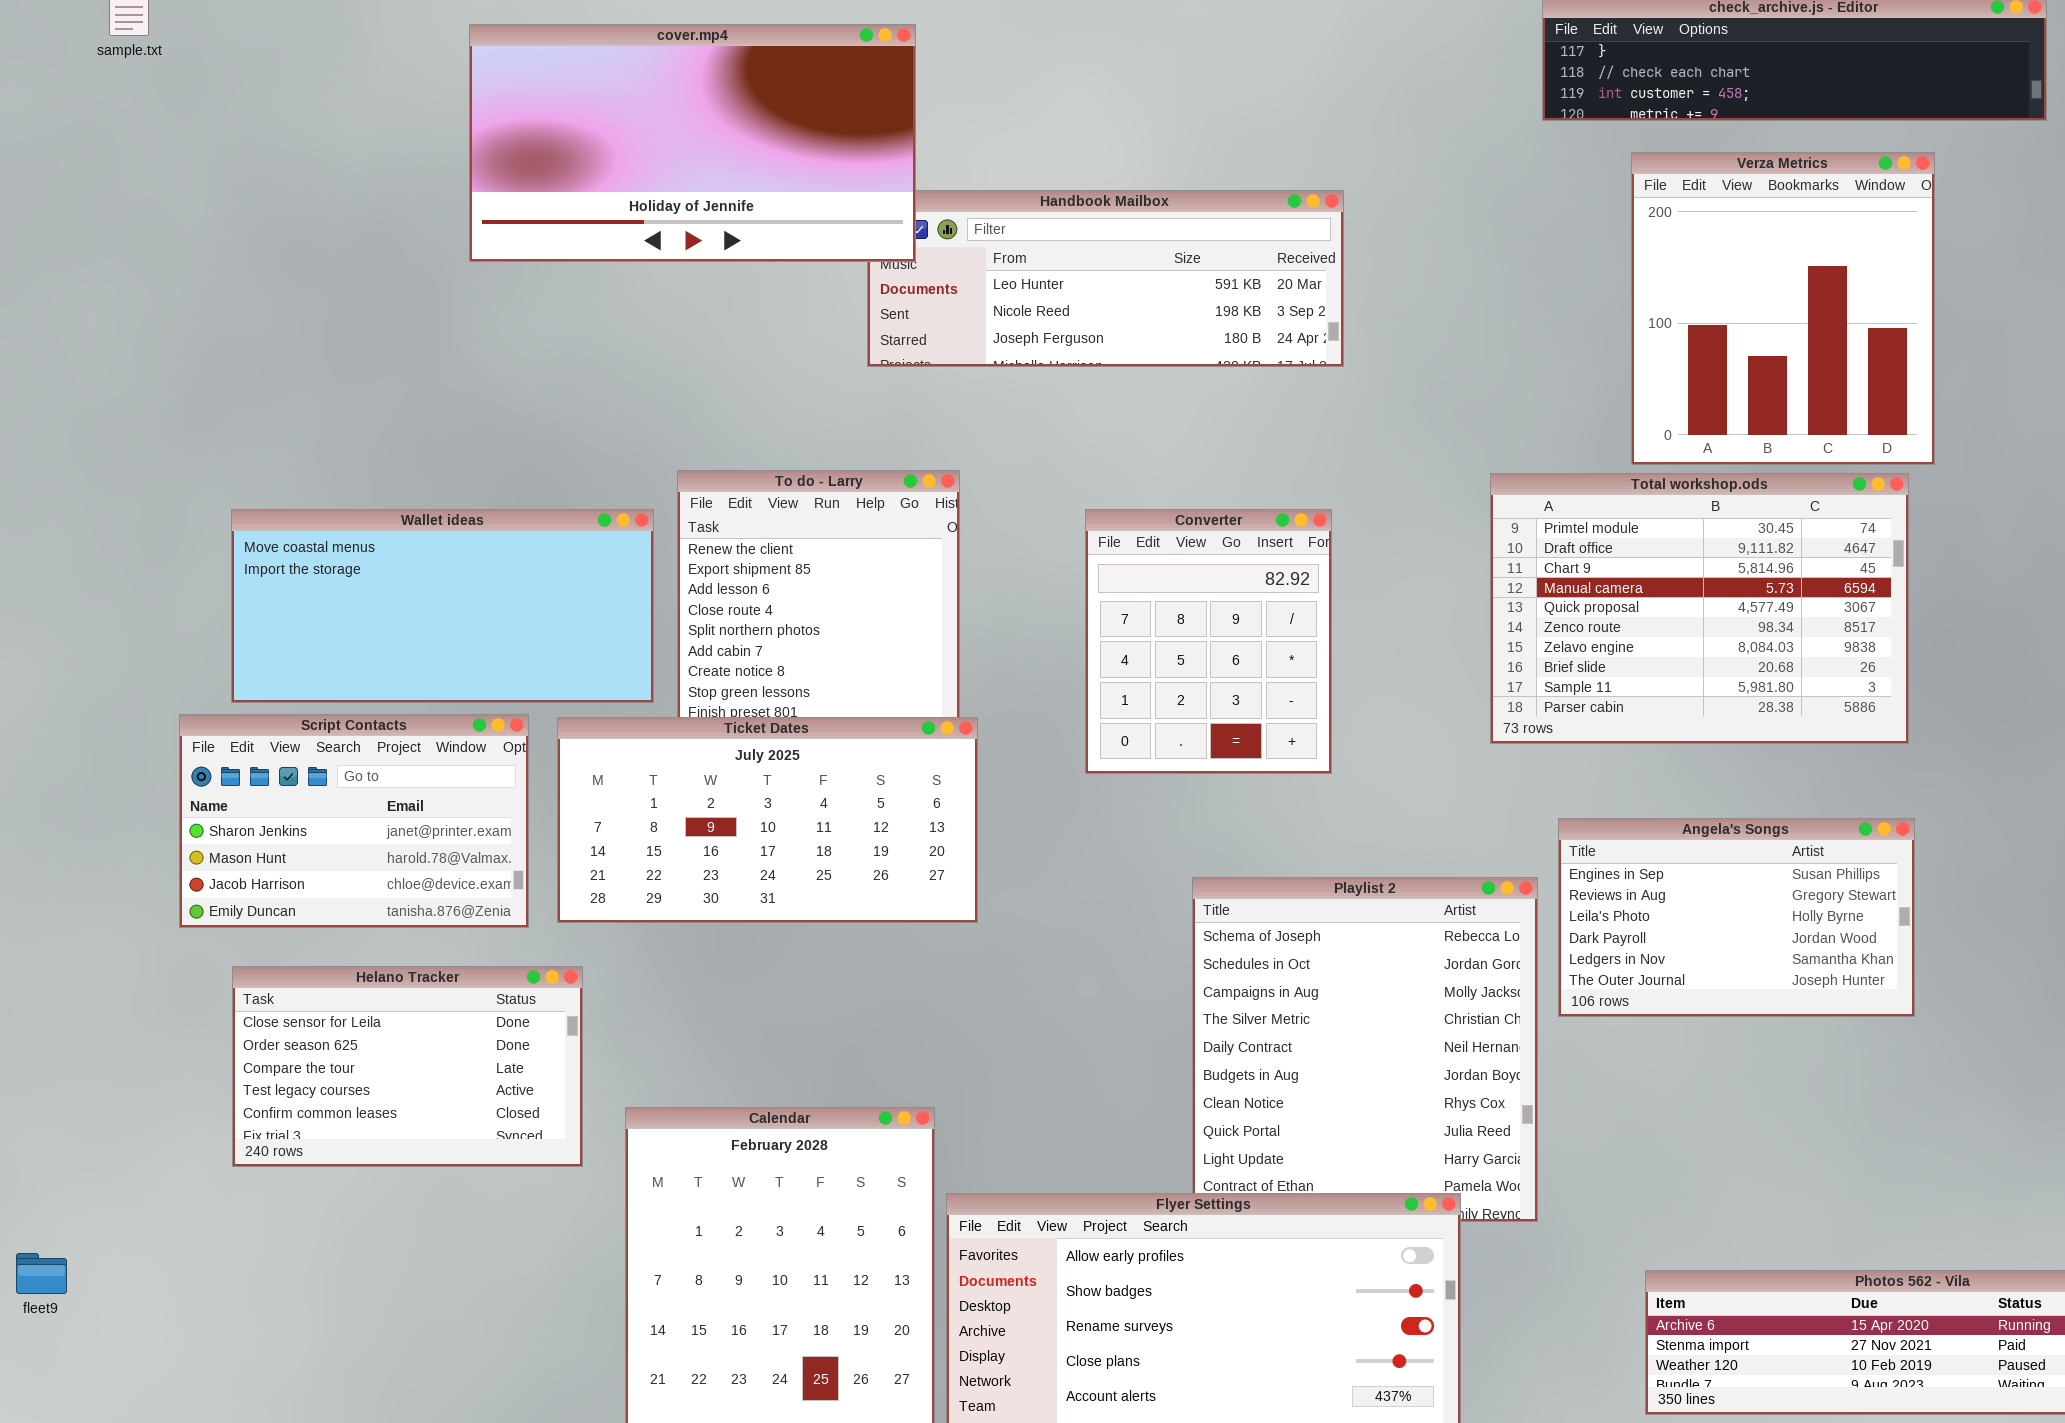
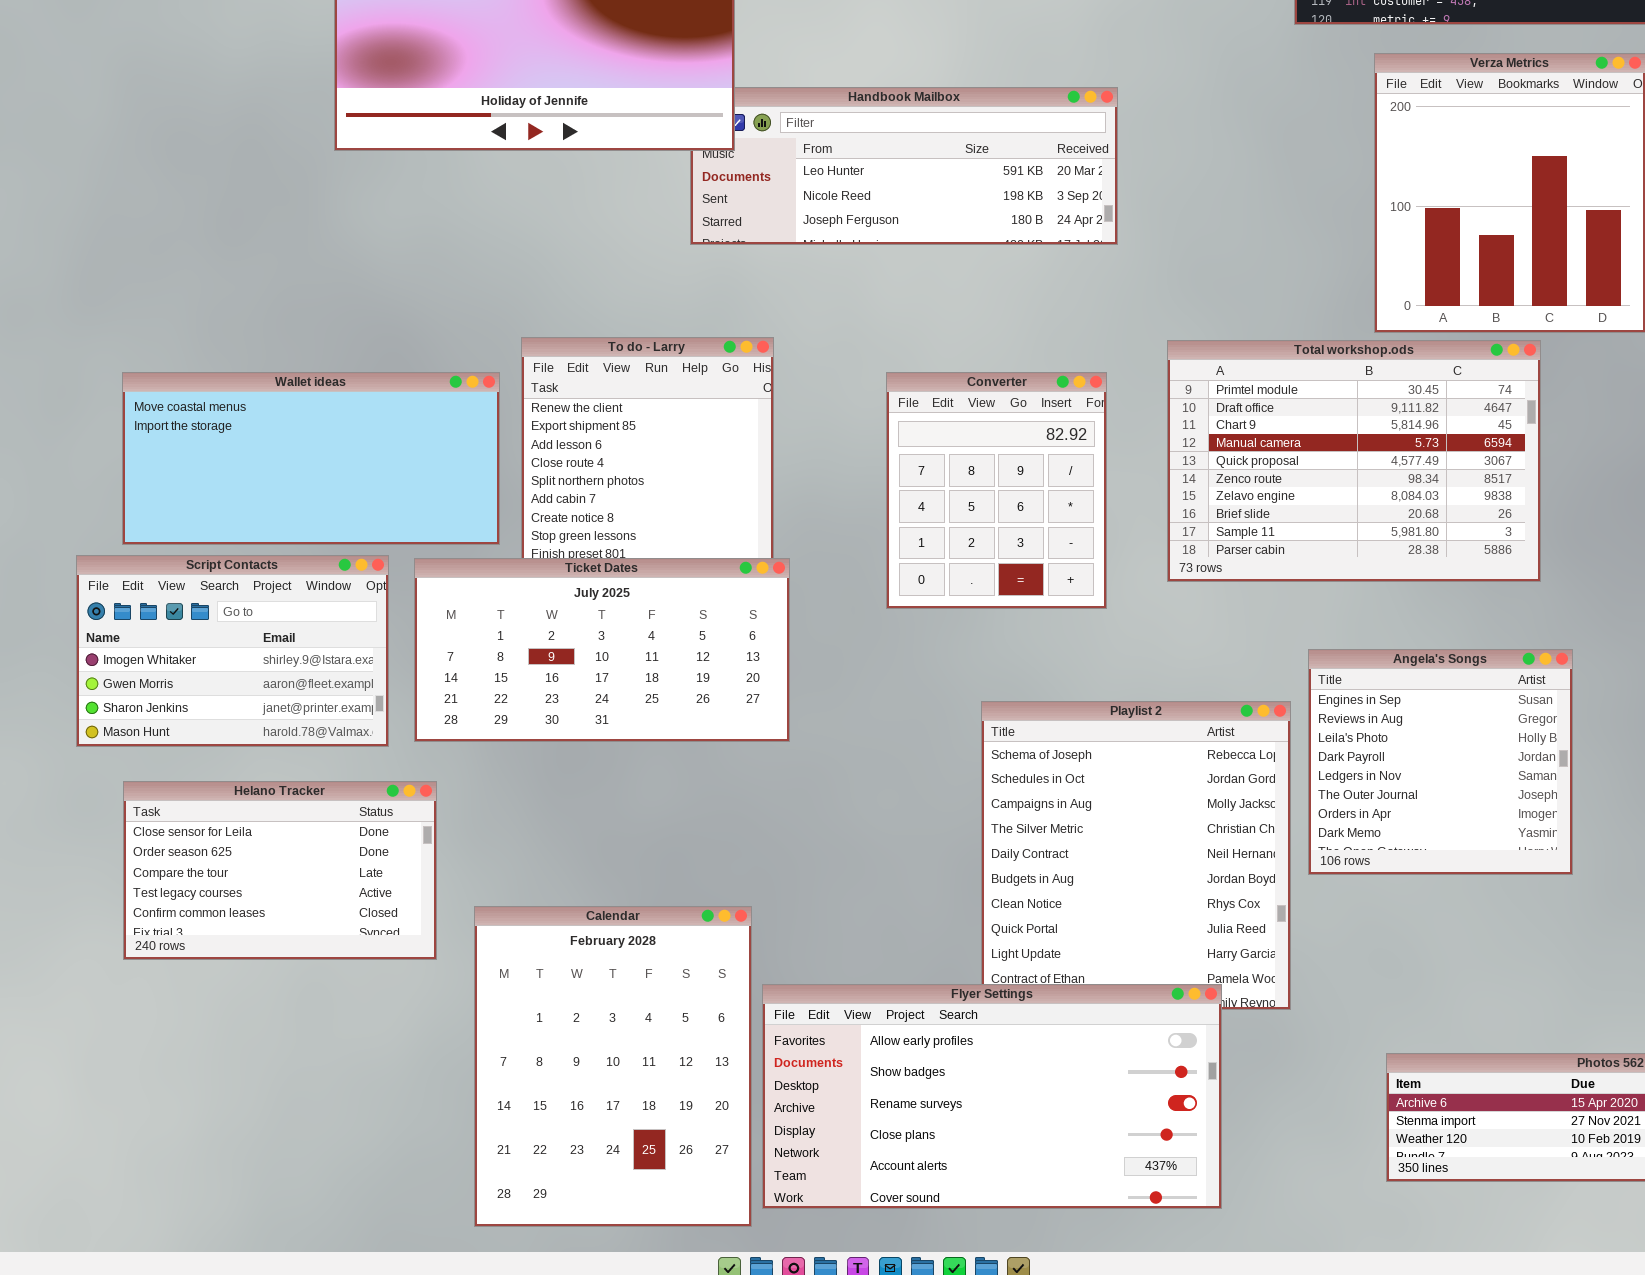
Total workshop.ods: [1490,473,1909,744] -> [1167,340,1541,582], moved
Script Contacts: [179,714,529,928] -> [76,555,389,747], scrolled up 2 rows
Angela's Songs: [1558,818,1915,1017] -> [1308,649,1573,875], resized

